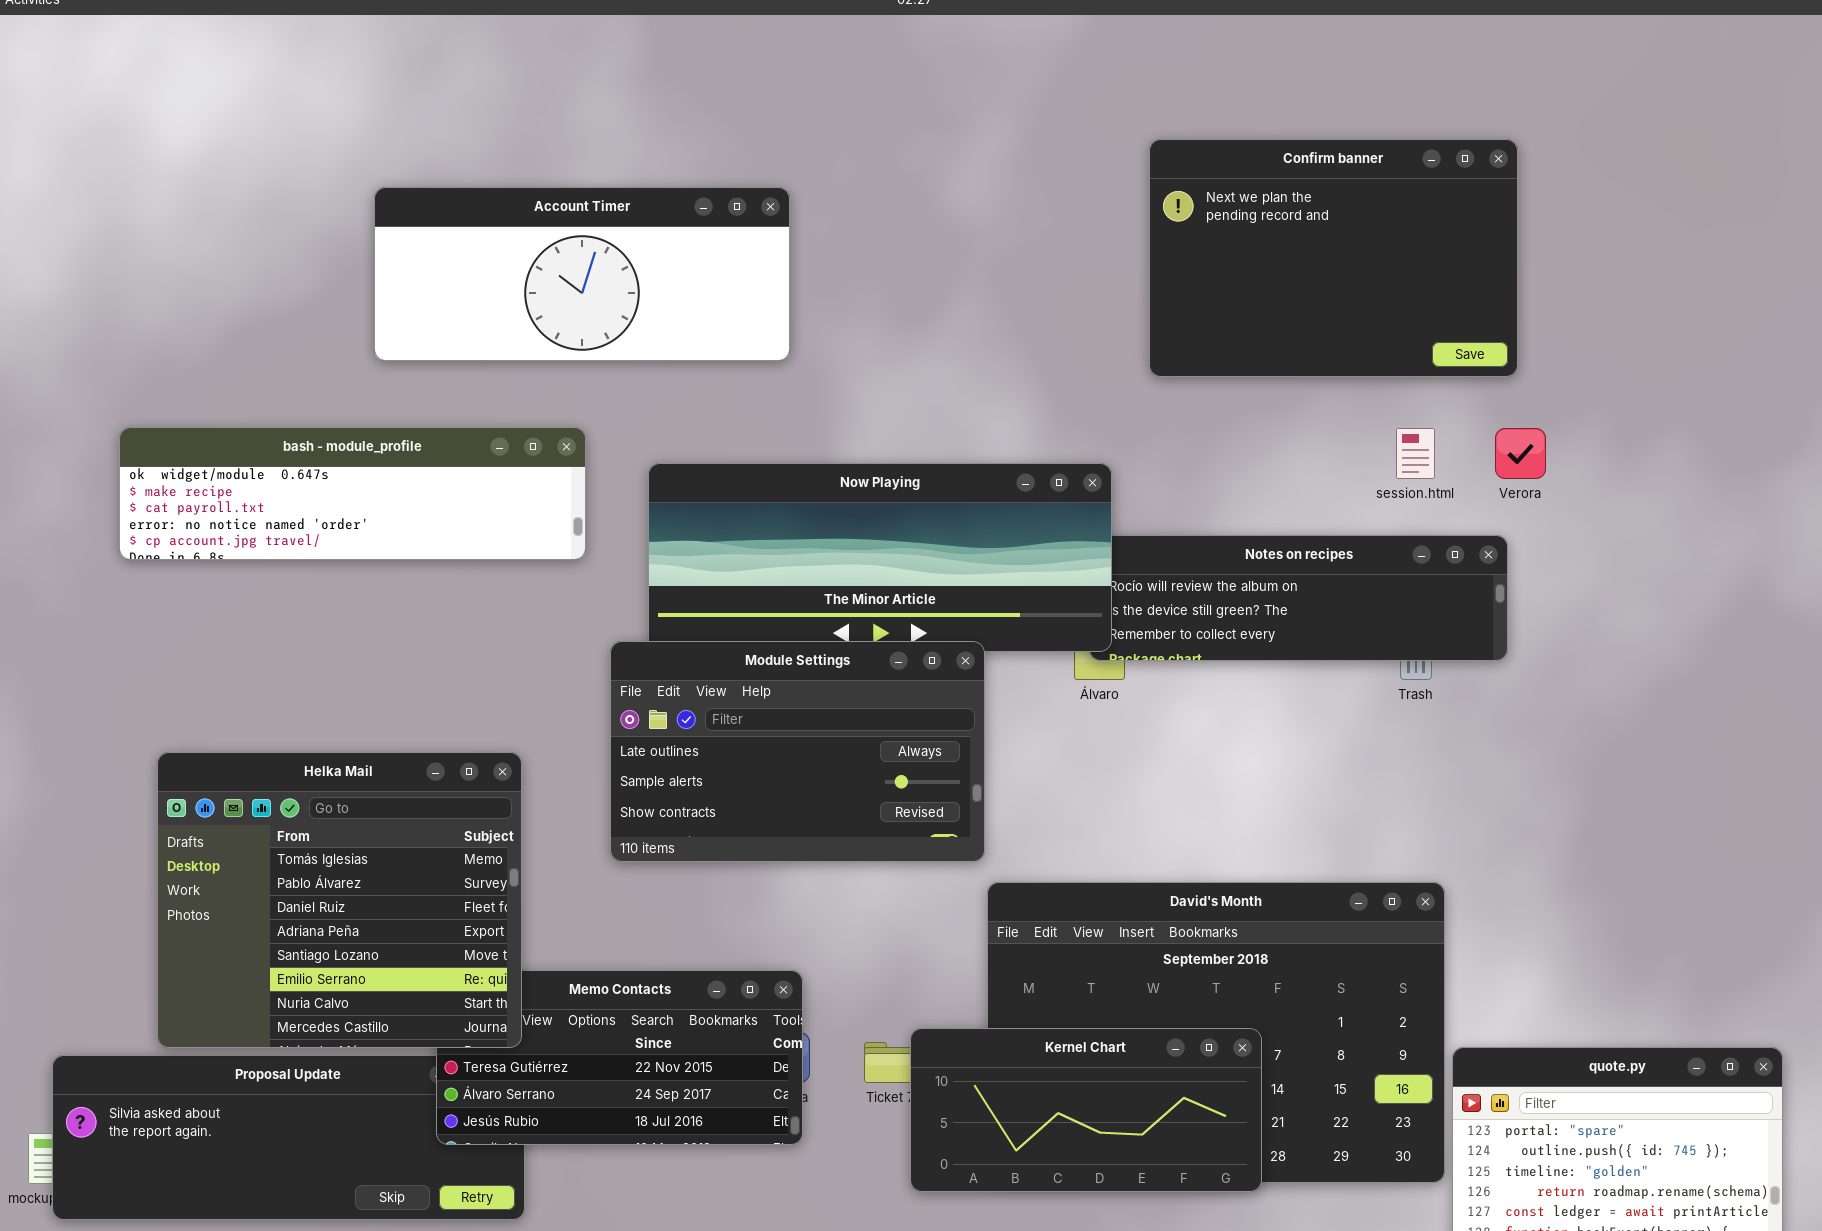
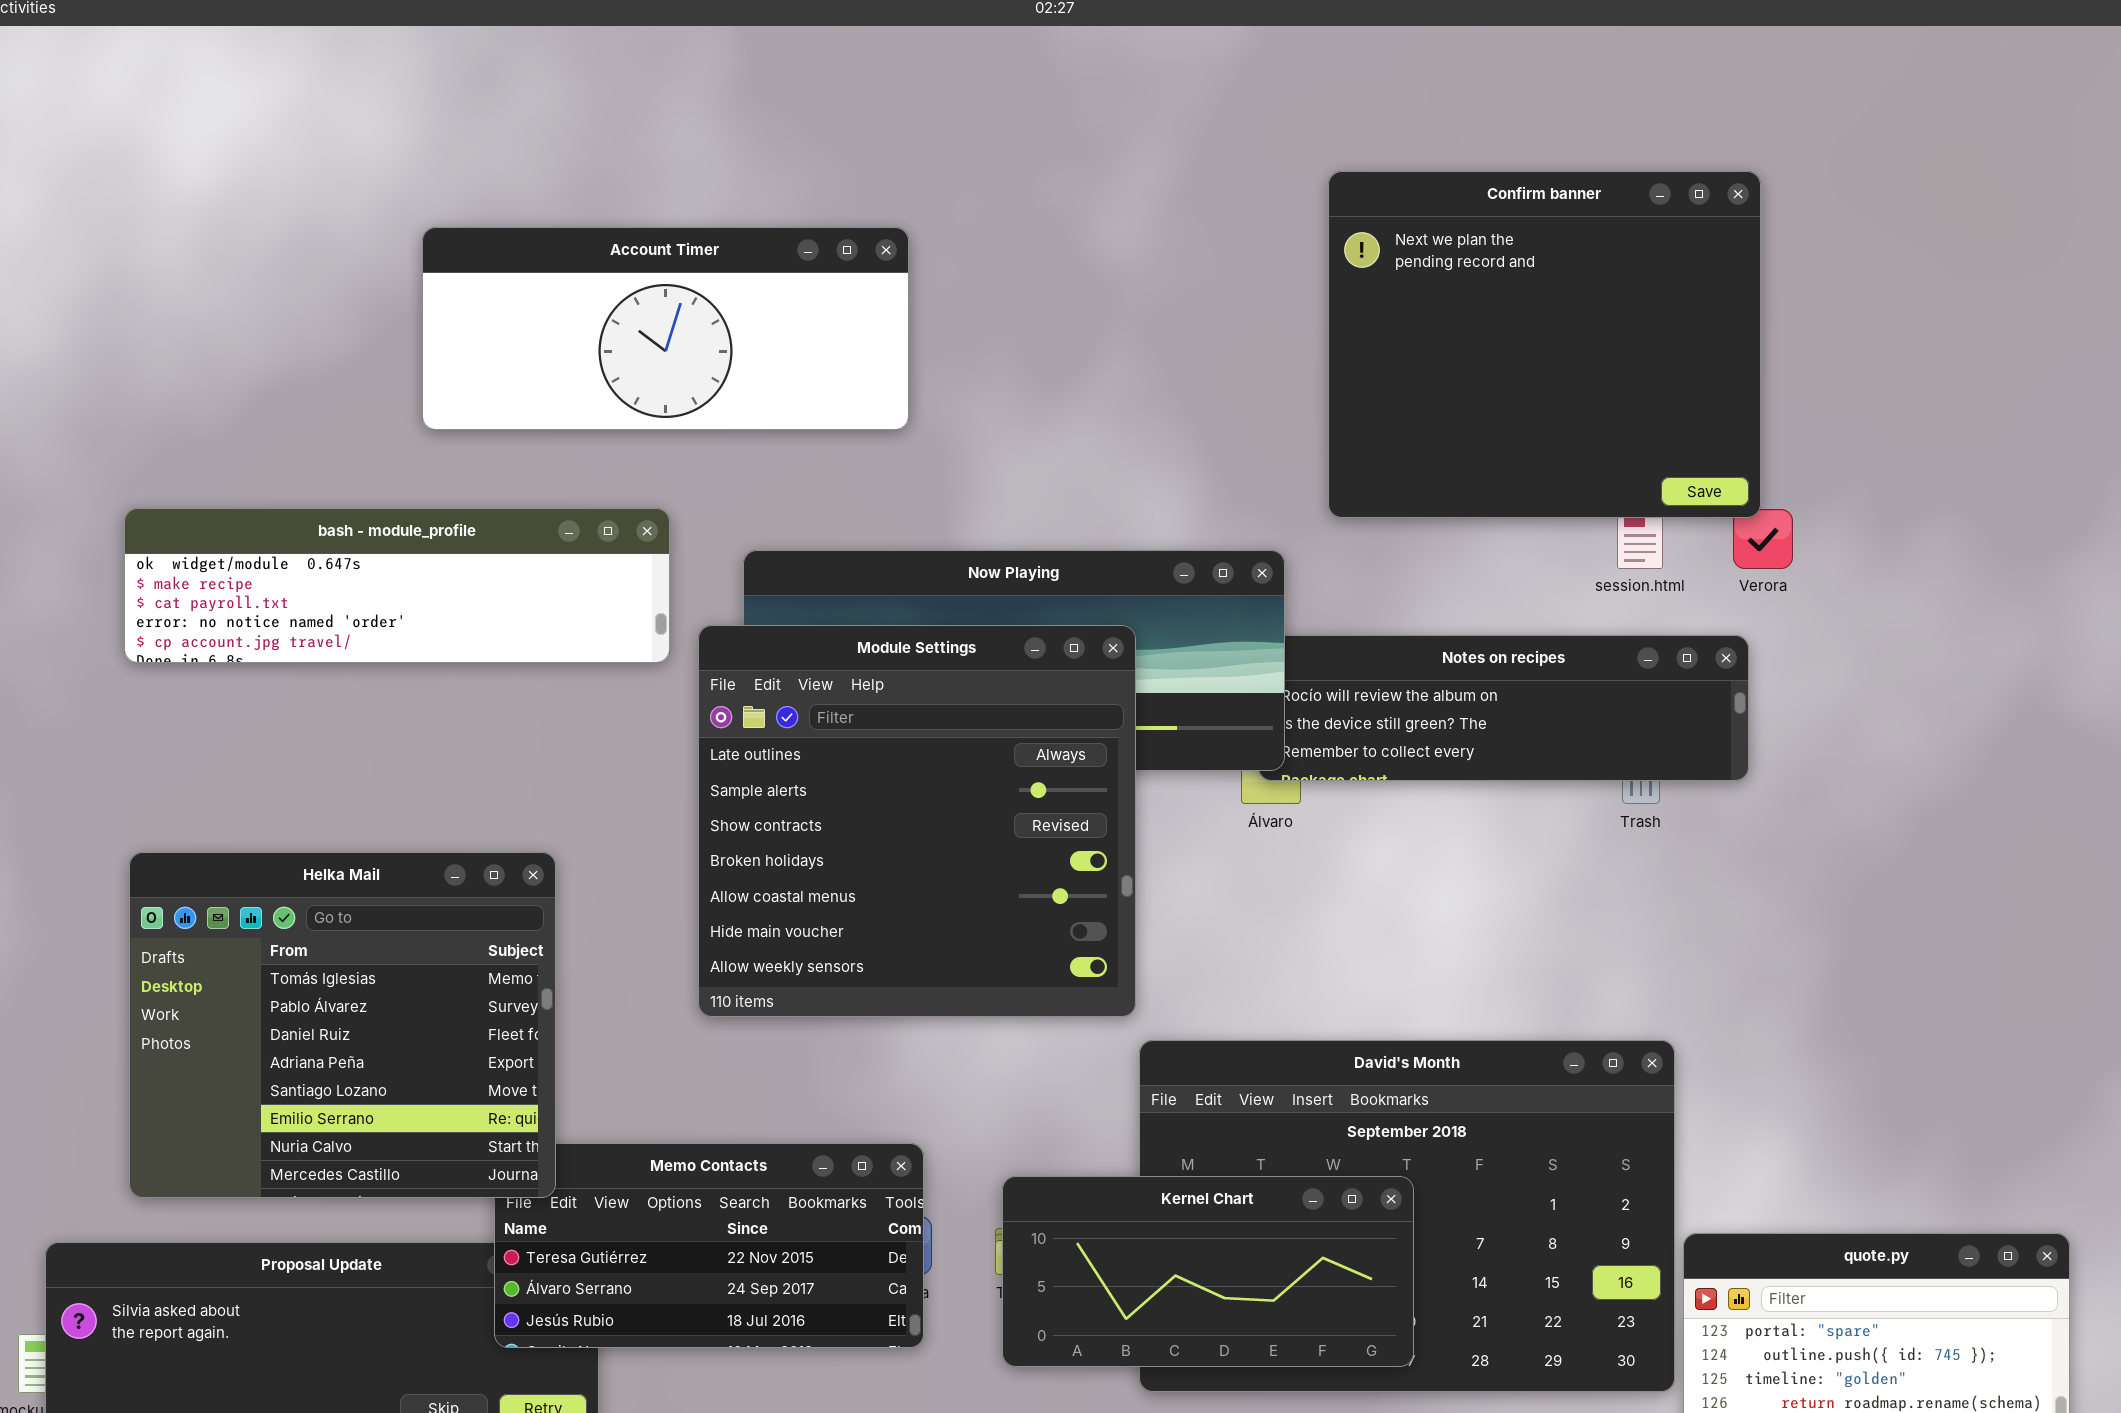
Confirm banner: [1149,139,1518,377] -> [1328,171,1761,518], resized
Module Settings: [610,641,985,862] -> [698,625,1136,1017], resized
Helka Mail: [157,752,522,1048] -> [129,852,556,1198], moved
Kernel Chart: [910,1028,1262,1192] -> [1002,1176,1414,1367], moved

